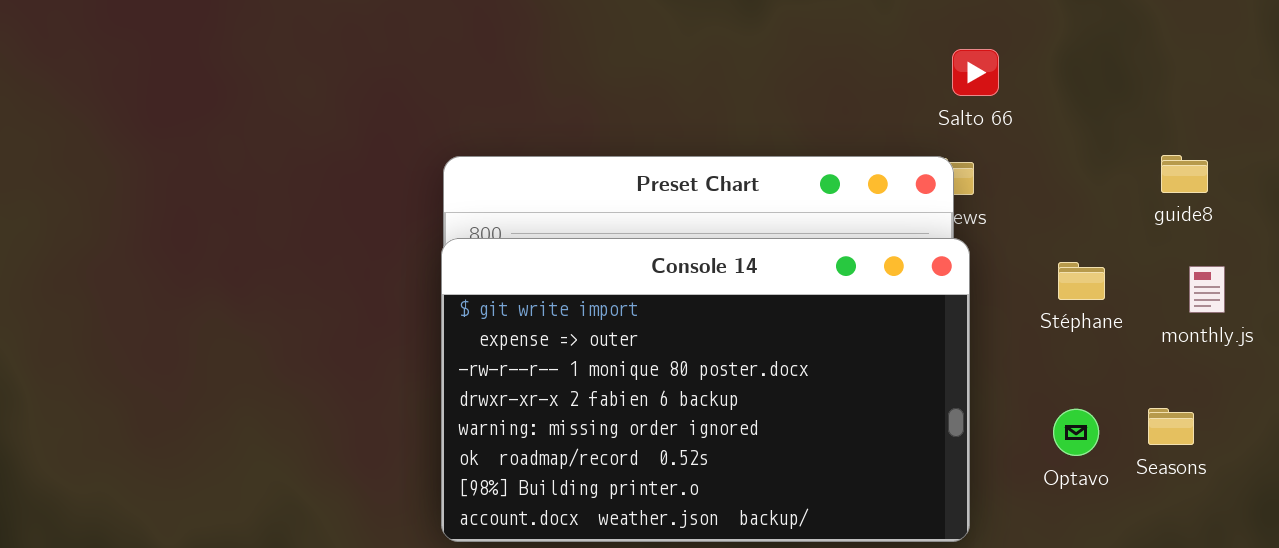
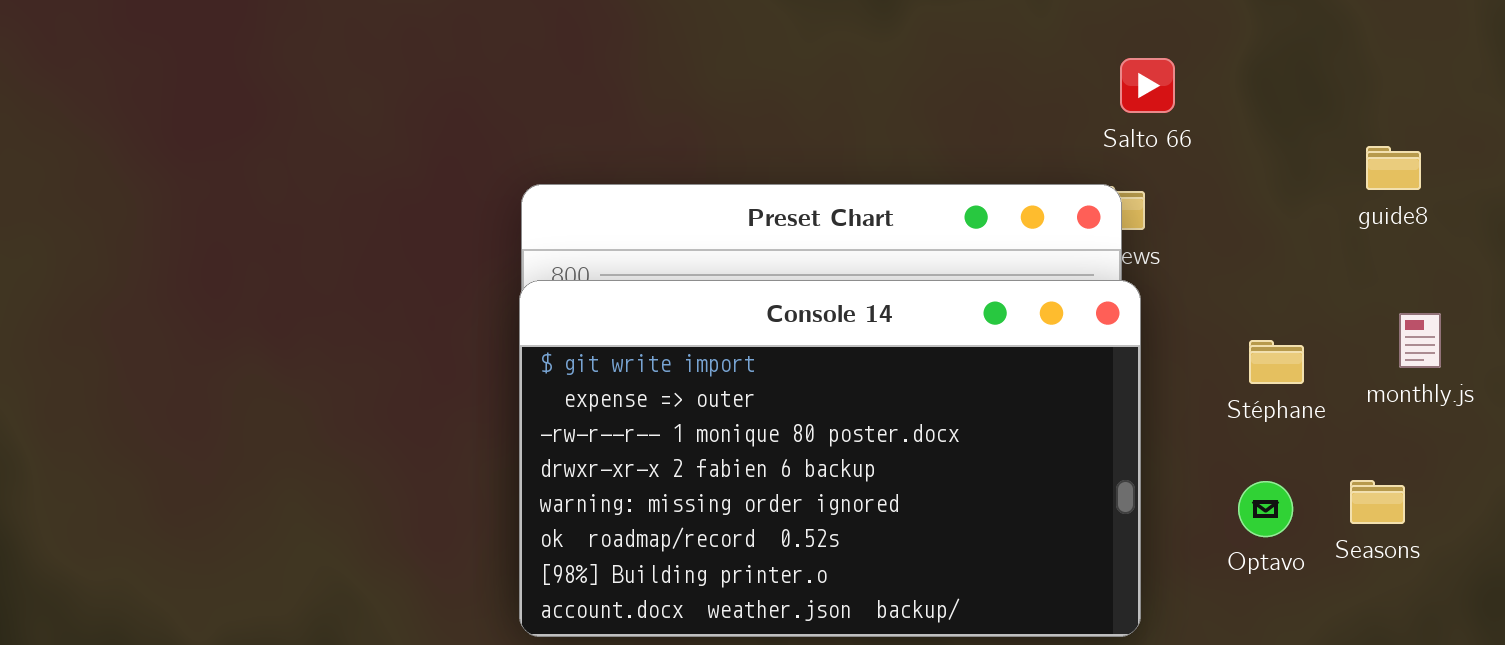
guide8: [1161,155,1208,193] -> [1366,146,1421,190], moved
Stéphane: [1058,262,1105,300] -> [1249,340,1304,384], moved

